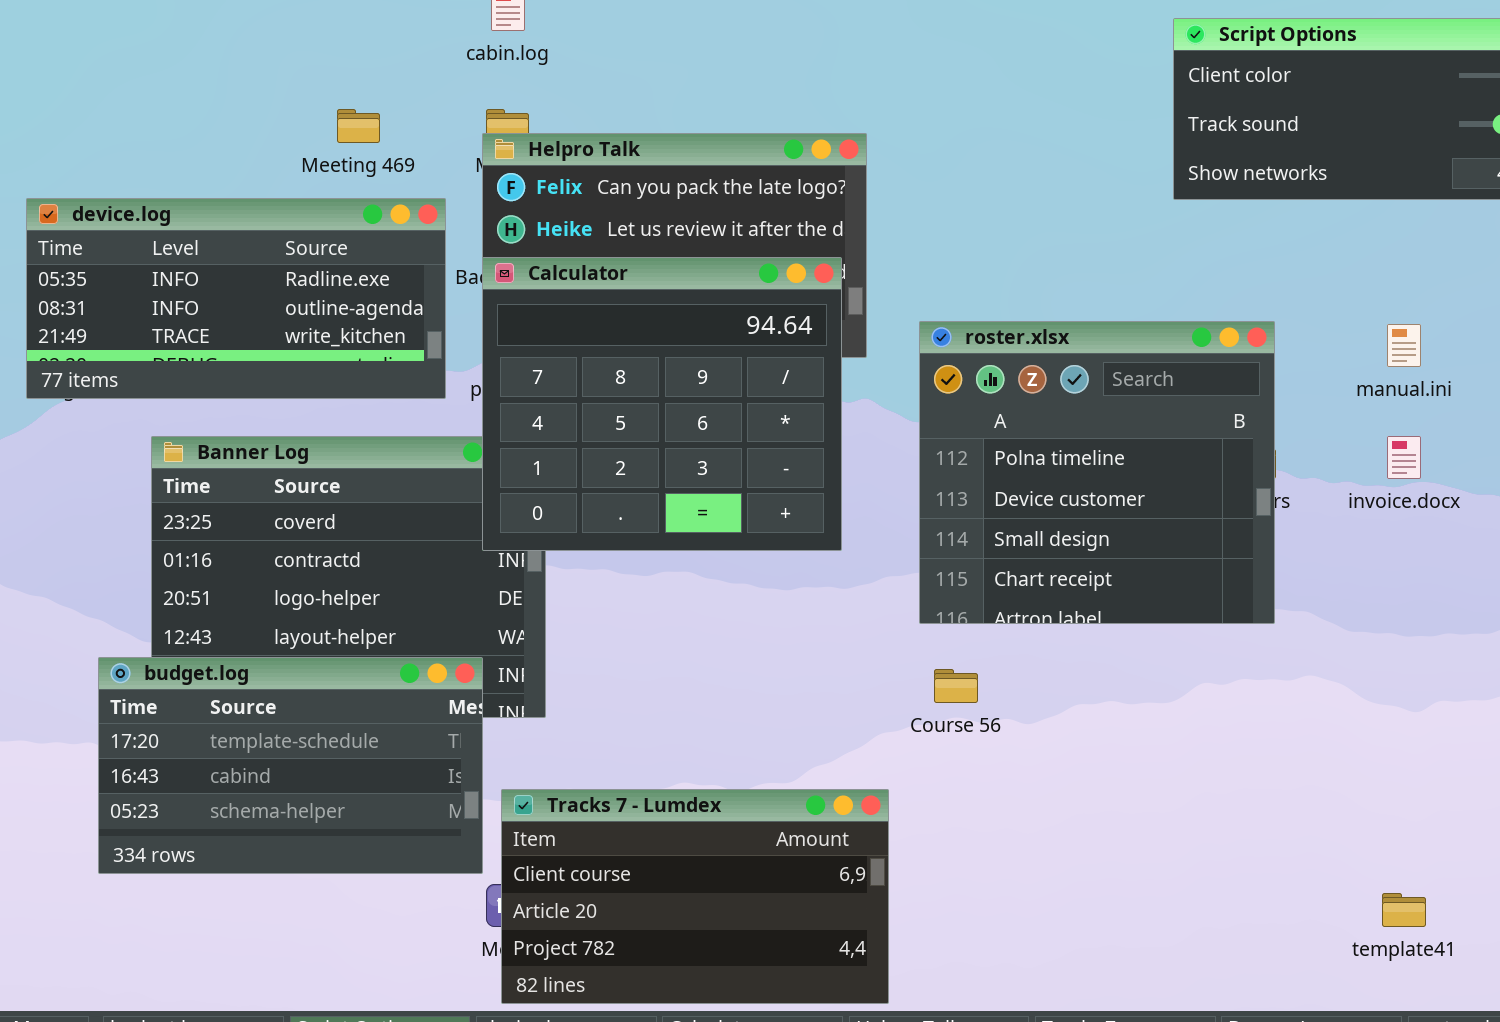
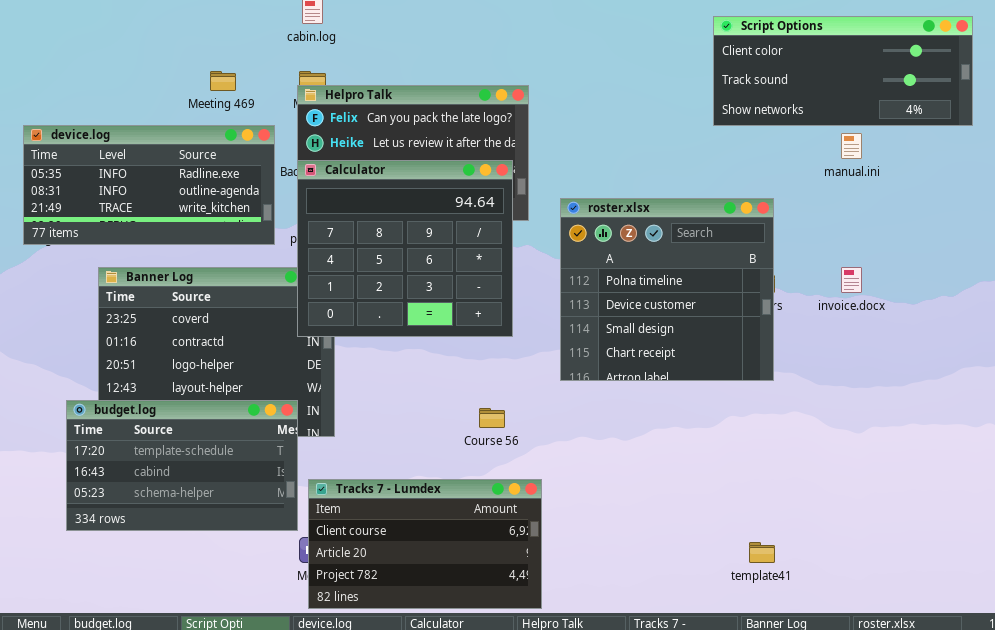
manual.ini: [1387,324,1421,367] -> [841,133,862,159], moved
Course 56: [934,669,978,703] -> [479,408,505,428], moved
template41: [1382,893,1426,927] -> [749,542,775,563], moved

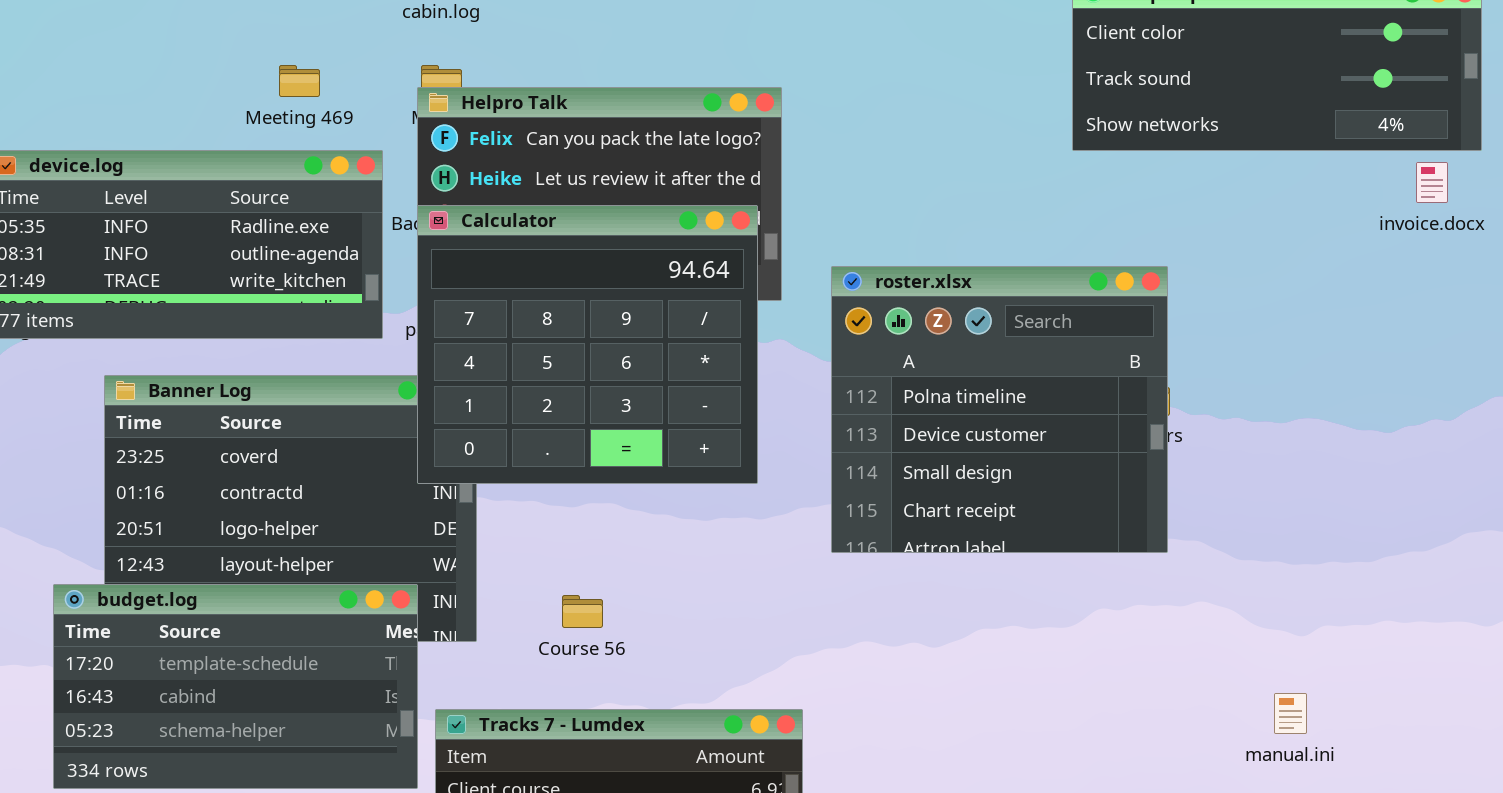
manual.ini: [841,133,862,159] -> [1274,693,1307,734], moved
invoice.docx: [841,267,862,293] -> [1416,162,1448,203], moved
Course 56: [479,408,505,428] -> [562,595,603,628], moved

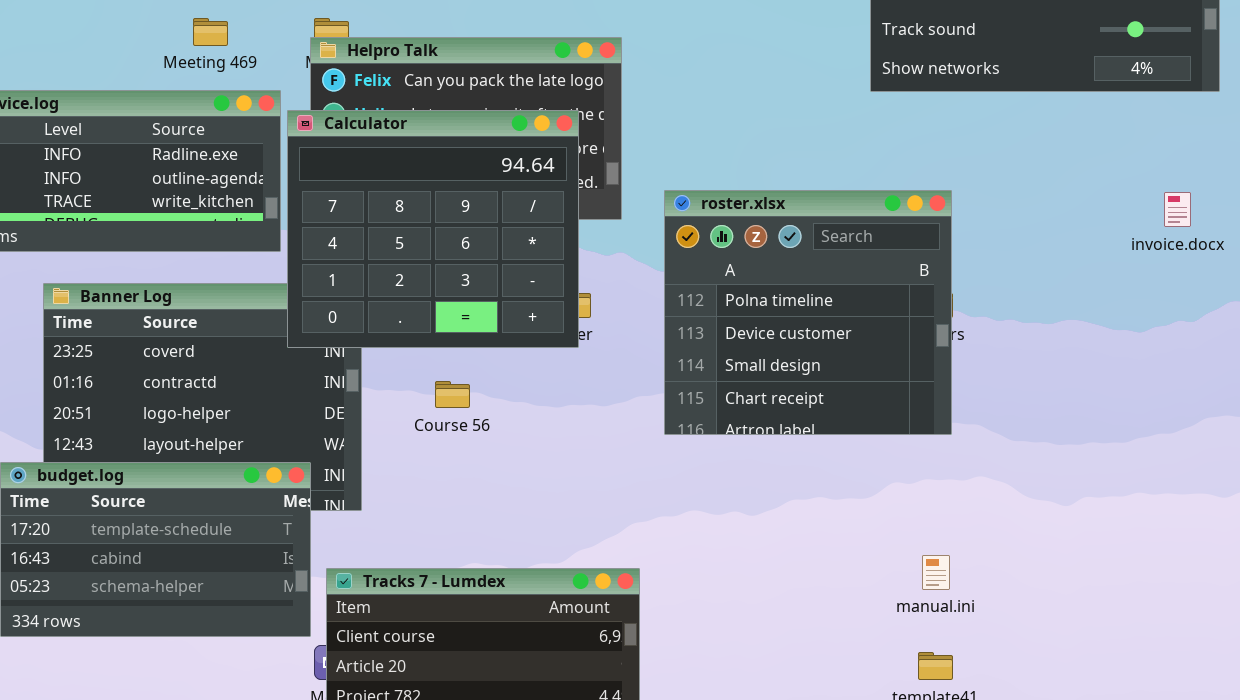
invoice.docx: [1416,162,1448,203] -> [1164,192,1191,227], moved
Calculator: [417,205,758,484] -> [287,110,579,348], moved
Course 56: [562,595,603,628] -> [435,381,470,408], moved
manual.ini: [1274,693,1307,734] -> [922,555,950,590], moved

